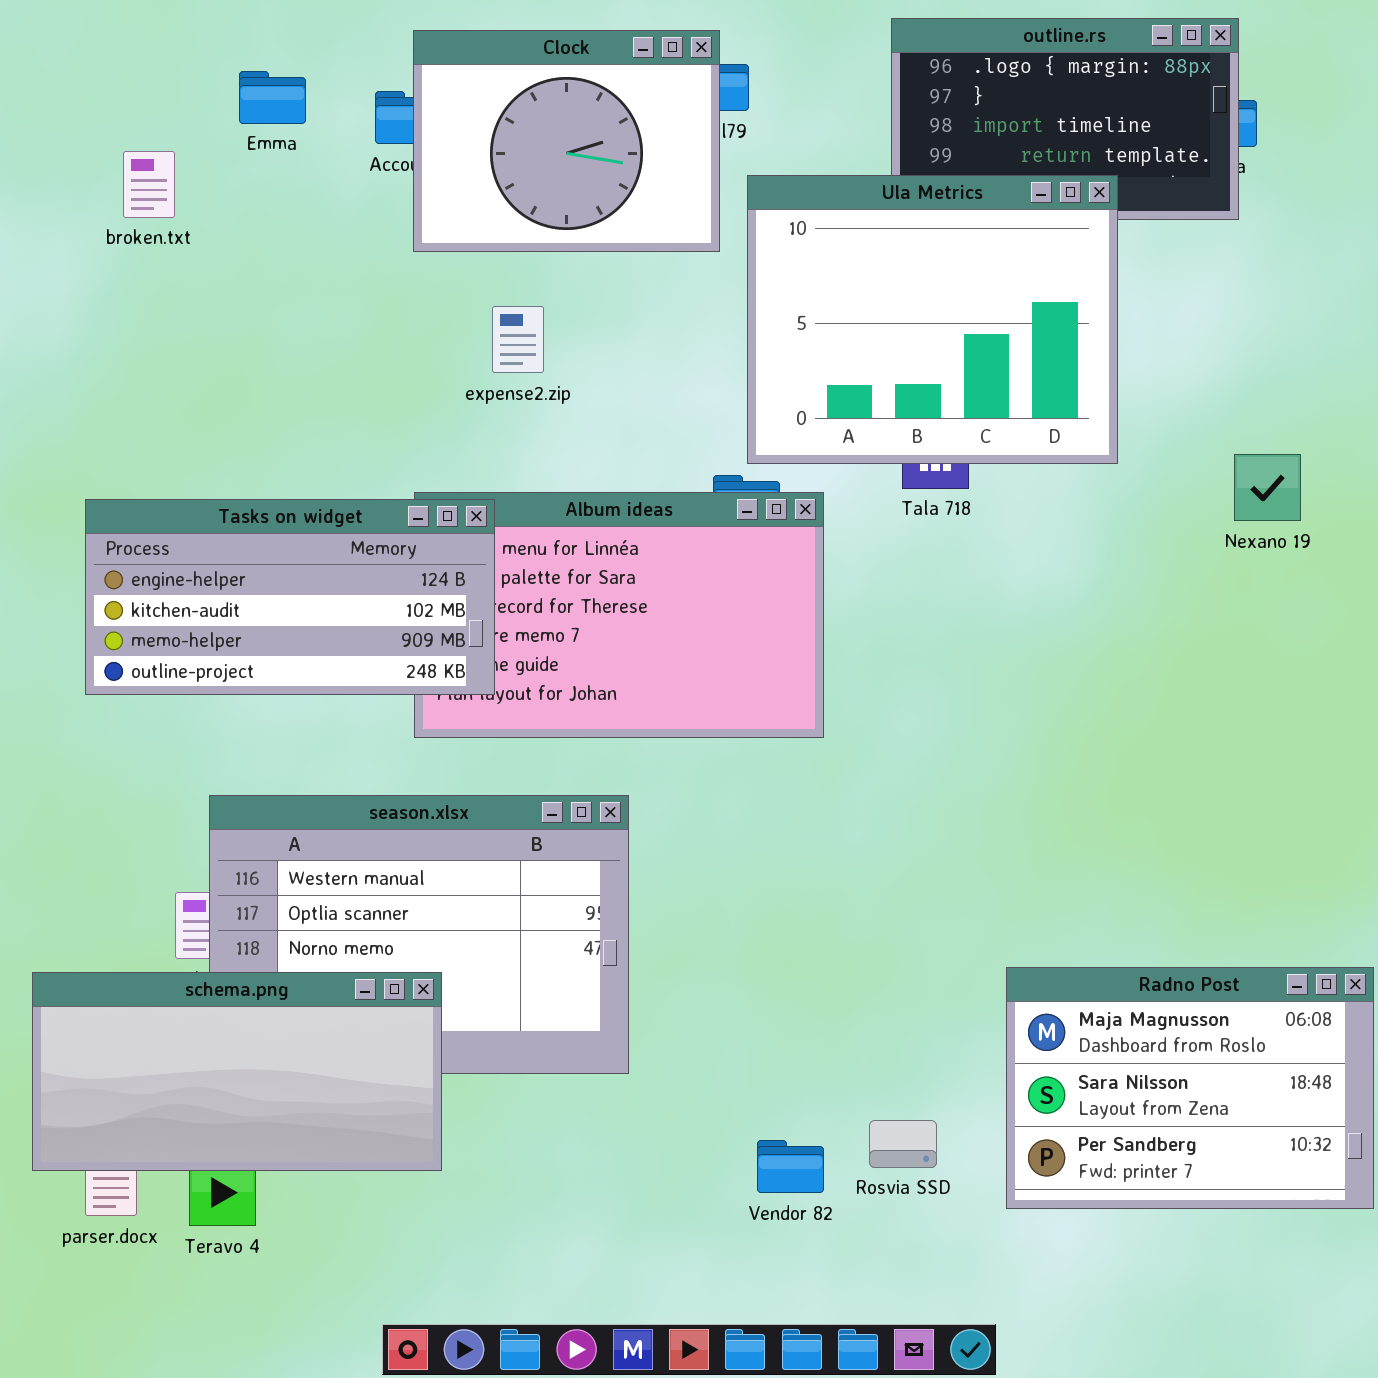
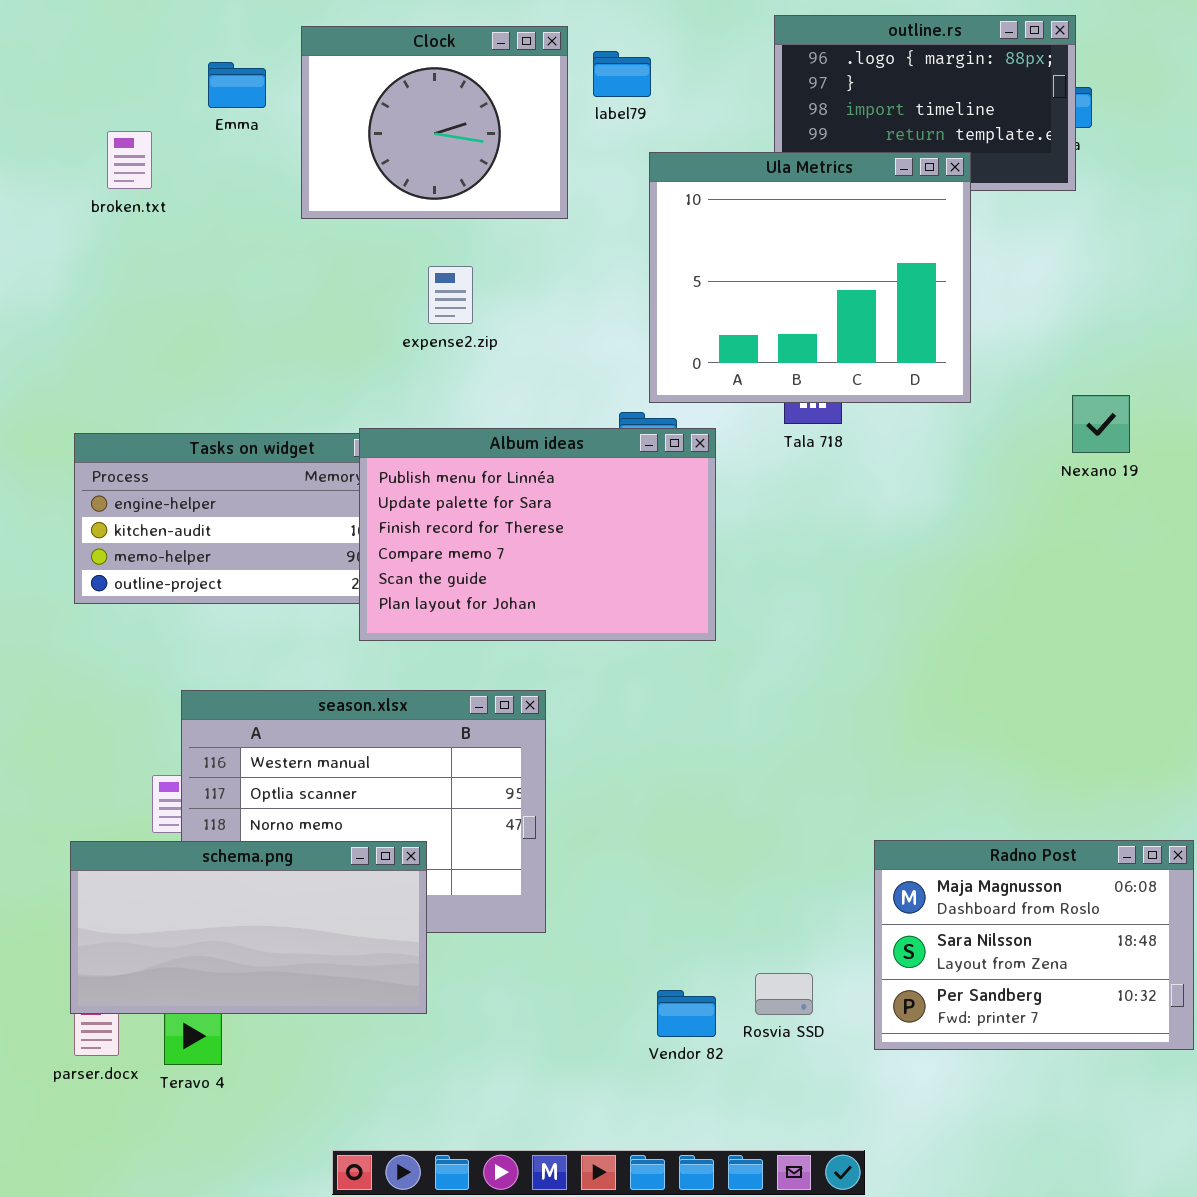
Clock: [413,30,720,252] -> [301,26,568,219], moved
Album ideas: [414,492,824,738] -> [359,428,716,641], raised
schema.png: [32,972,442,1171] -> [70,841,427,1014], moved

